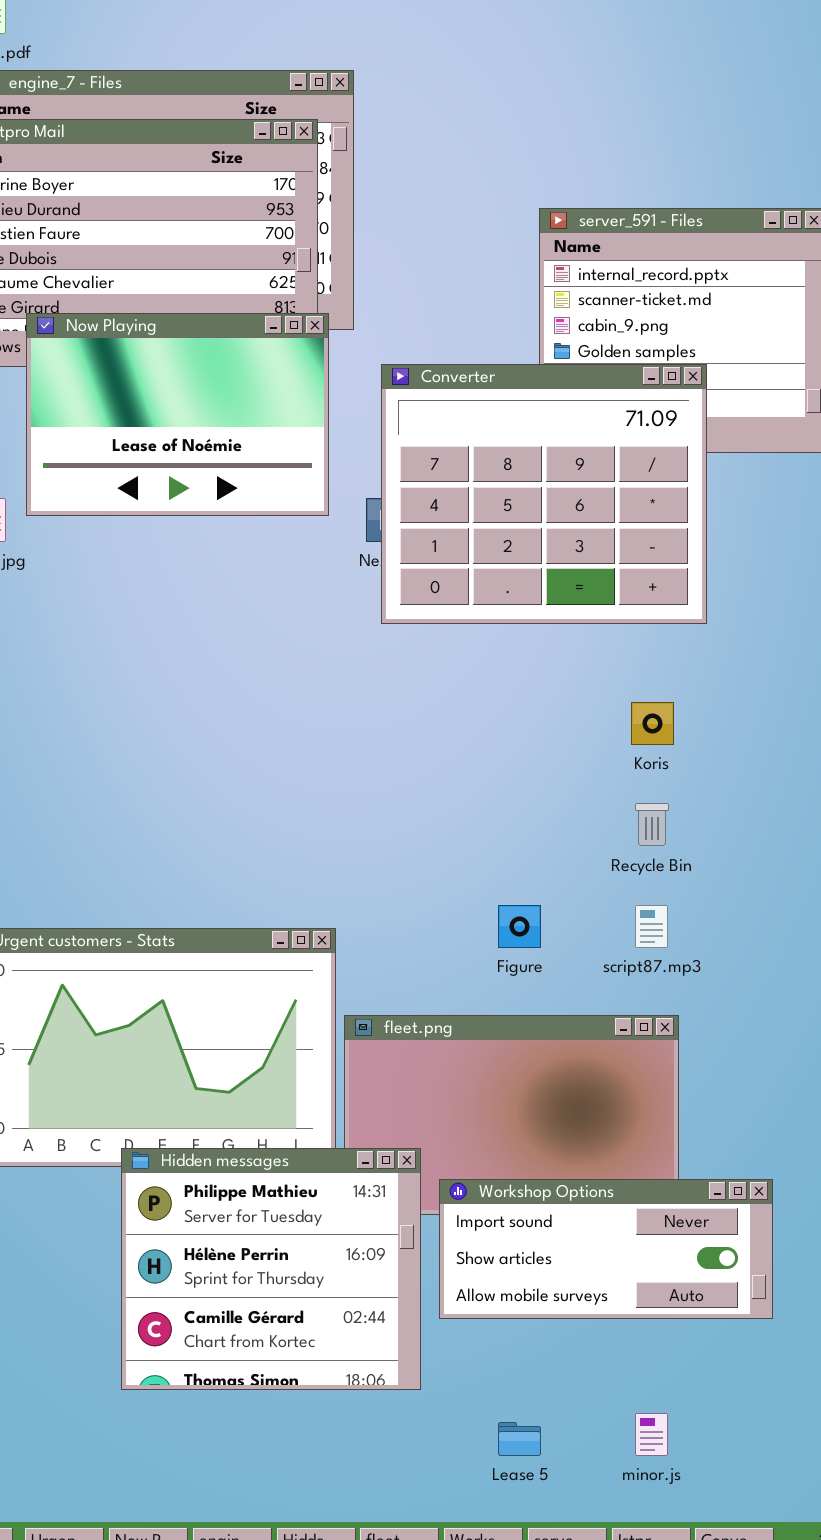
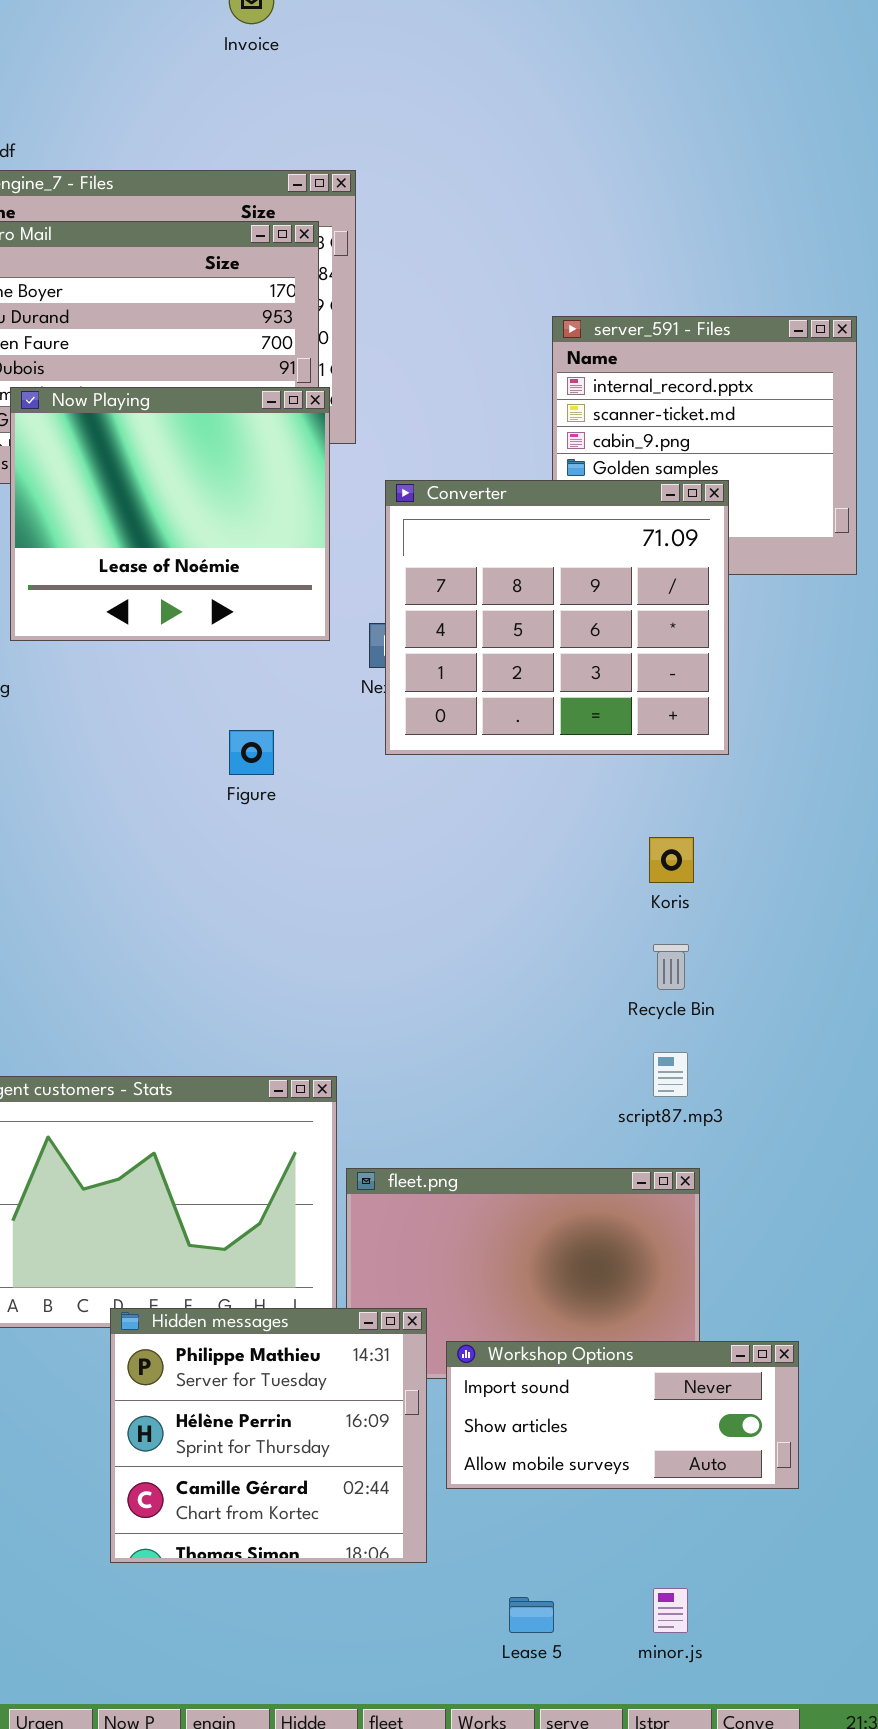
Now Playing: [26,313,329,516] -> [10,387,330,641], resized
Figure: [498,905,541,948] -> [229,730,274,775], moved

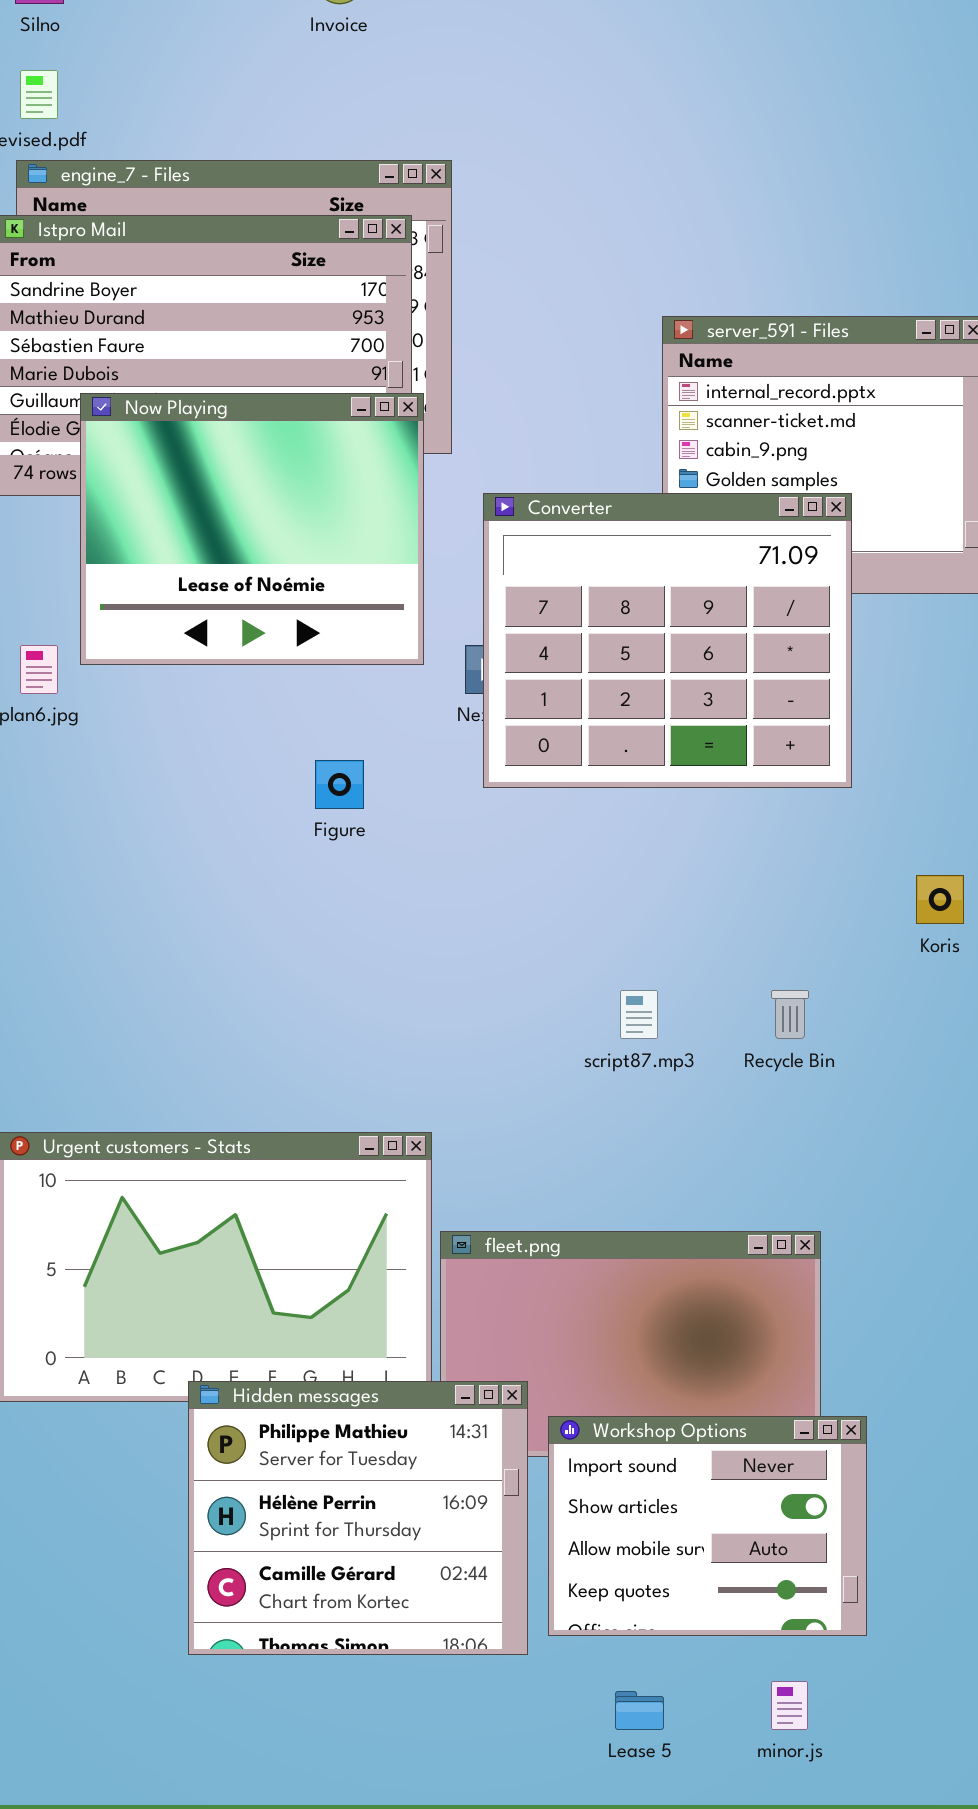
Koris: [649,837,694,883] -> [916,875,964,924], moved
script87.mp3: [653,1052,688,1097] -> [620,990,658,1039], moved
Workshop Options: [446,1341,799,1489] -> [548,1416,867,1636], resized

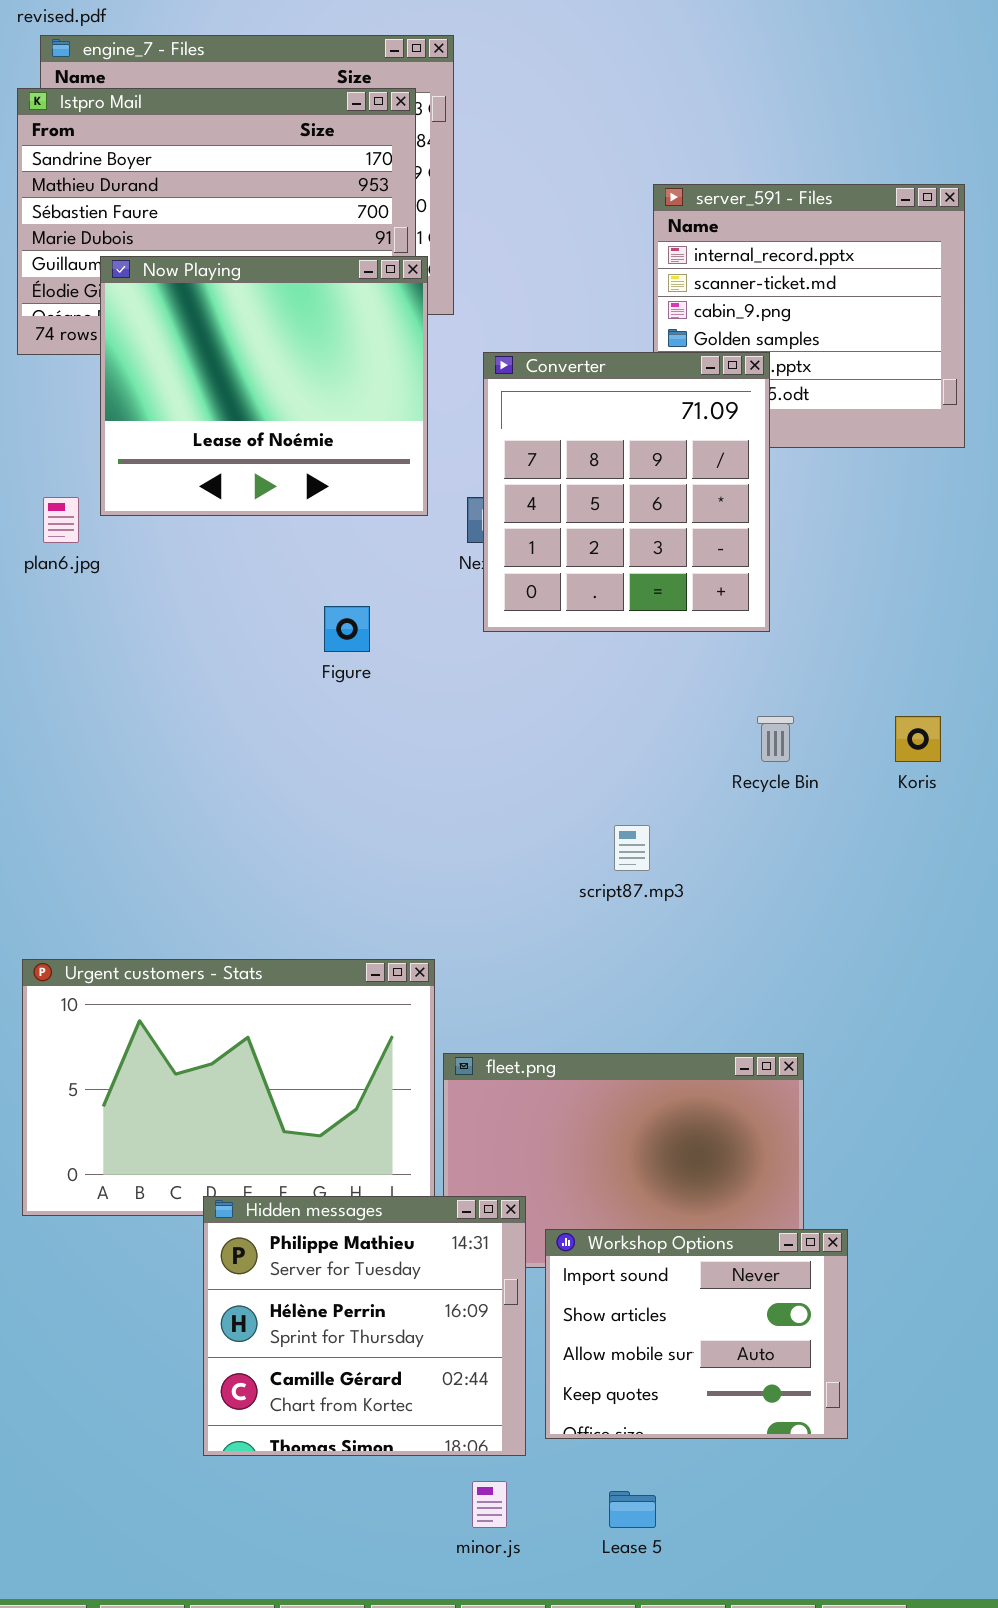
Converter: [483,493,852,788] -> [483,352,770,632], resized
Recycle Bin: [771,990,809,1039] -> [757,716,794,762], moved
minor.js: [771,1681,808,1730] -> [472,1481,507,1528], moved

